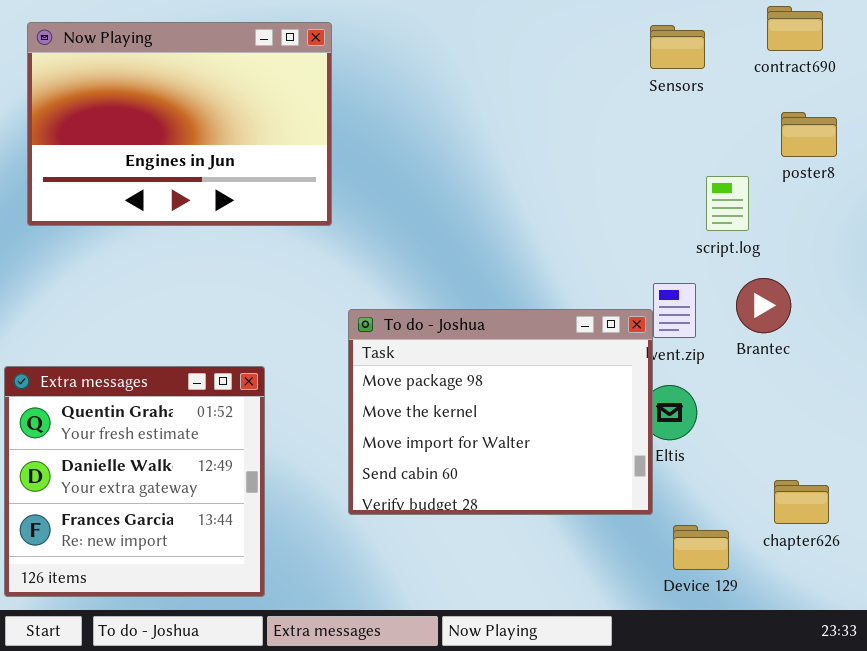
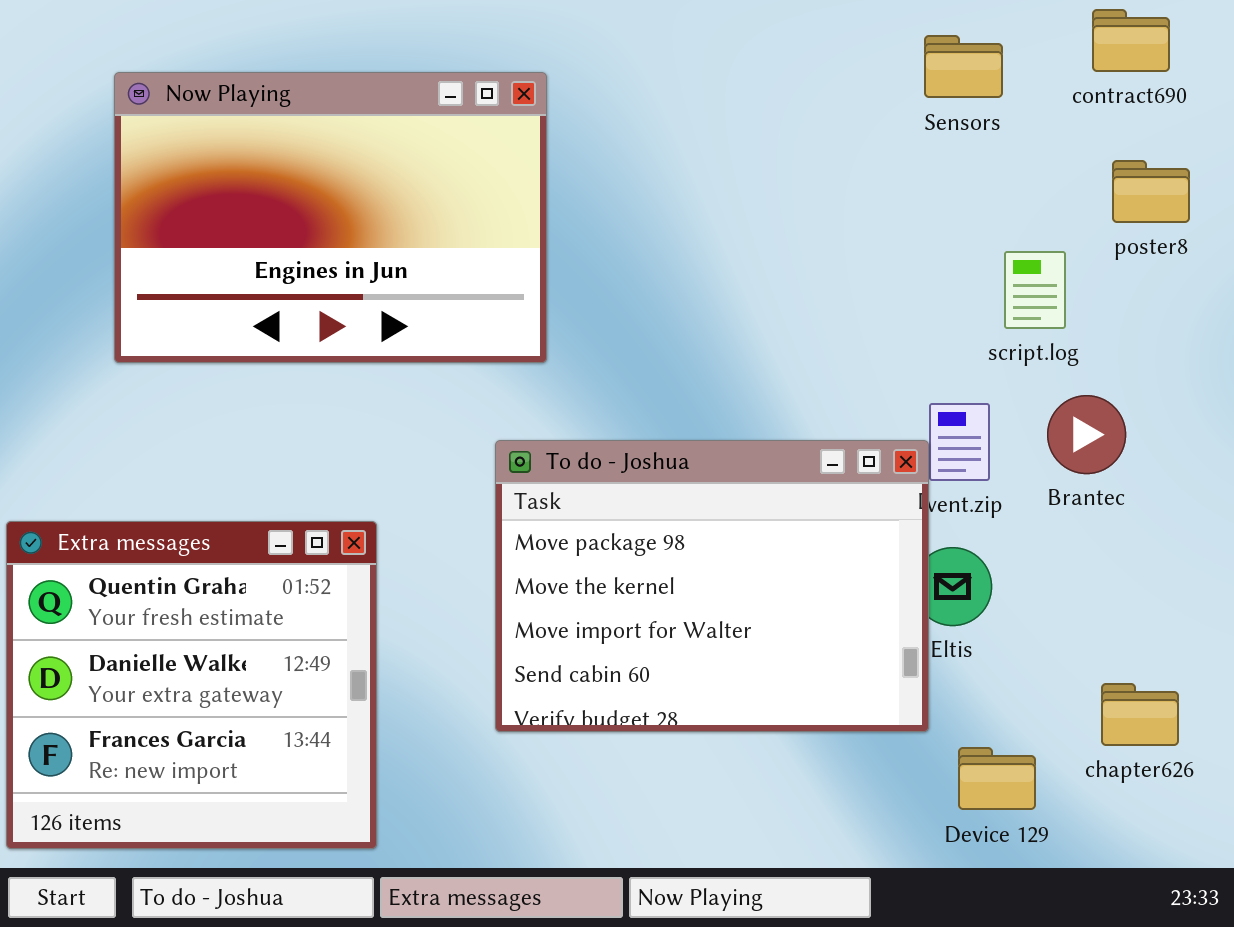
Now Playing: [27,22,332,226] -> [114,72,547,363], moved

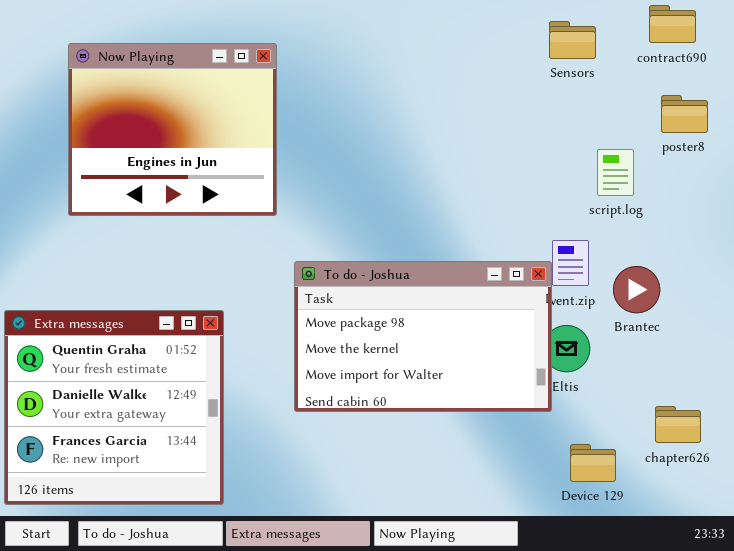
Now Playing: [114,72,547,363] -> [68,43,277,216], resized
Brantec: [1047,395,1126,474] -> [613,266,660,313], moved
To do - Joshua: [495,440,929,732] -> [294,261,552,412], resized

